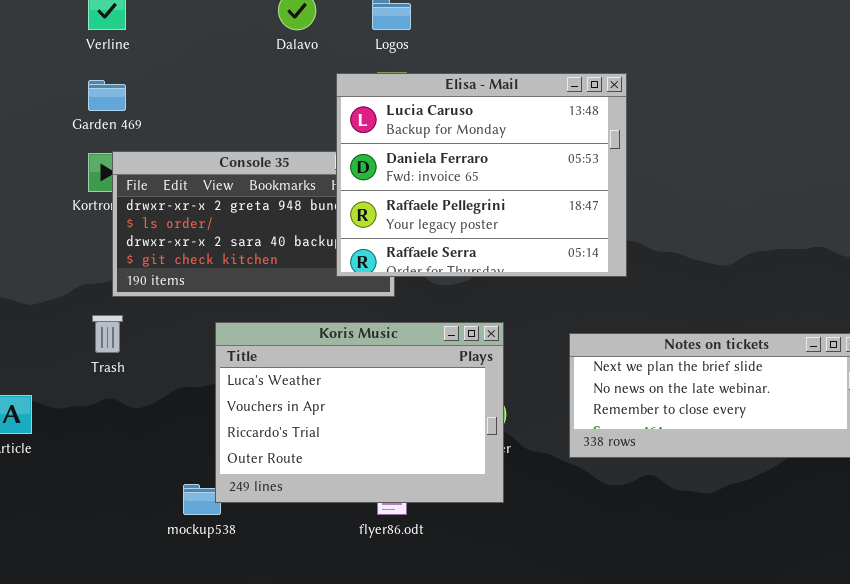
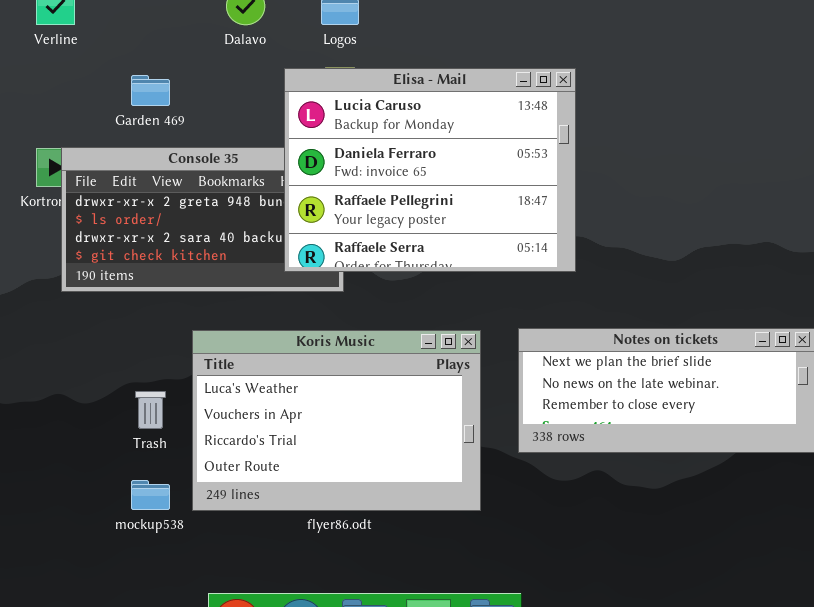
Garden 469: [88,80,126,111] -> [131,75,170,106], moved
Trash: [92,315,123,353] -> [135,391,166,429], moved
Koris Music: [215,322,504,503] -> [192,330,481,511], moved

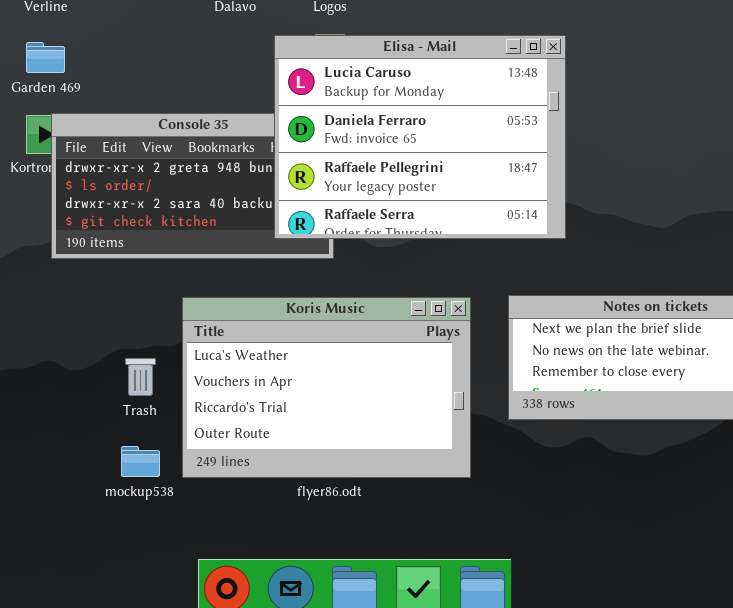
Garden 469: [131,75,170,106] -> [26,42,65,73], moved

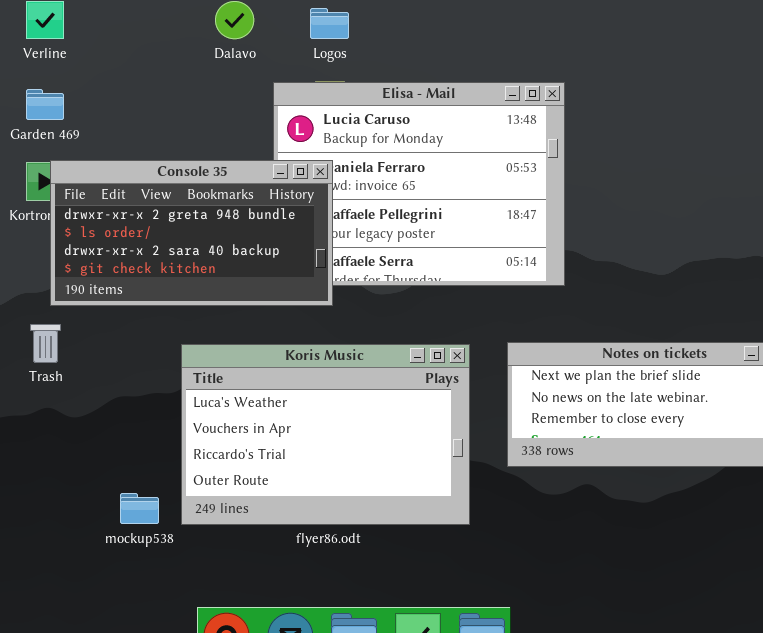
Console 35: [51,113,334,259] -> [50,160,333,306], raised
Trash: [125,358,156,396] -> [30,324,61,363], moved

